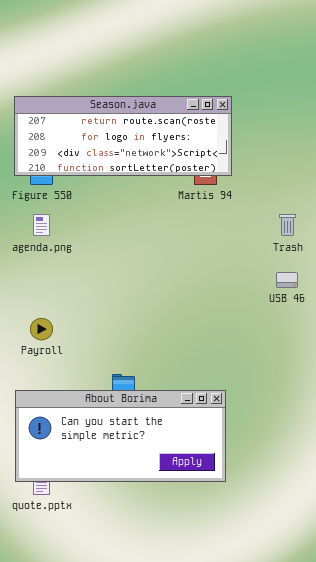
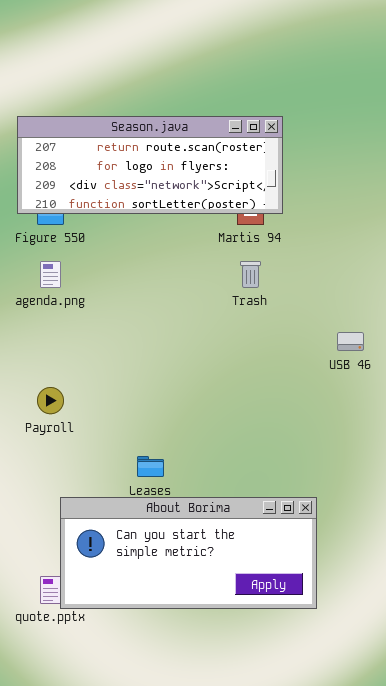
Trash: [279,214,296,236] -> [240,261,261,288], moved
About Borima: [15,390,226,482] -> [60,497,317,609], moved

